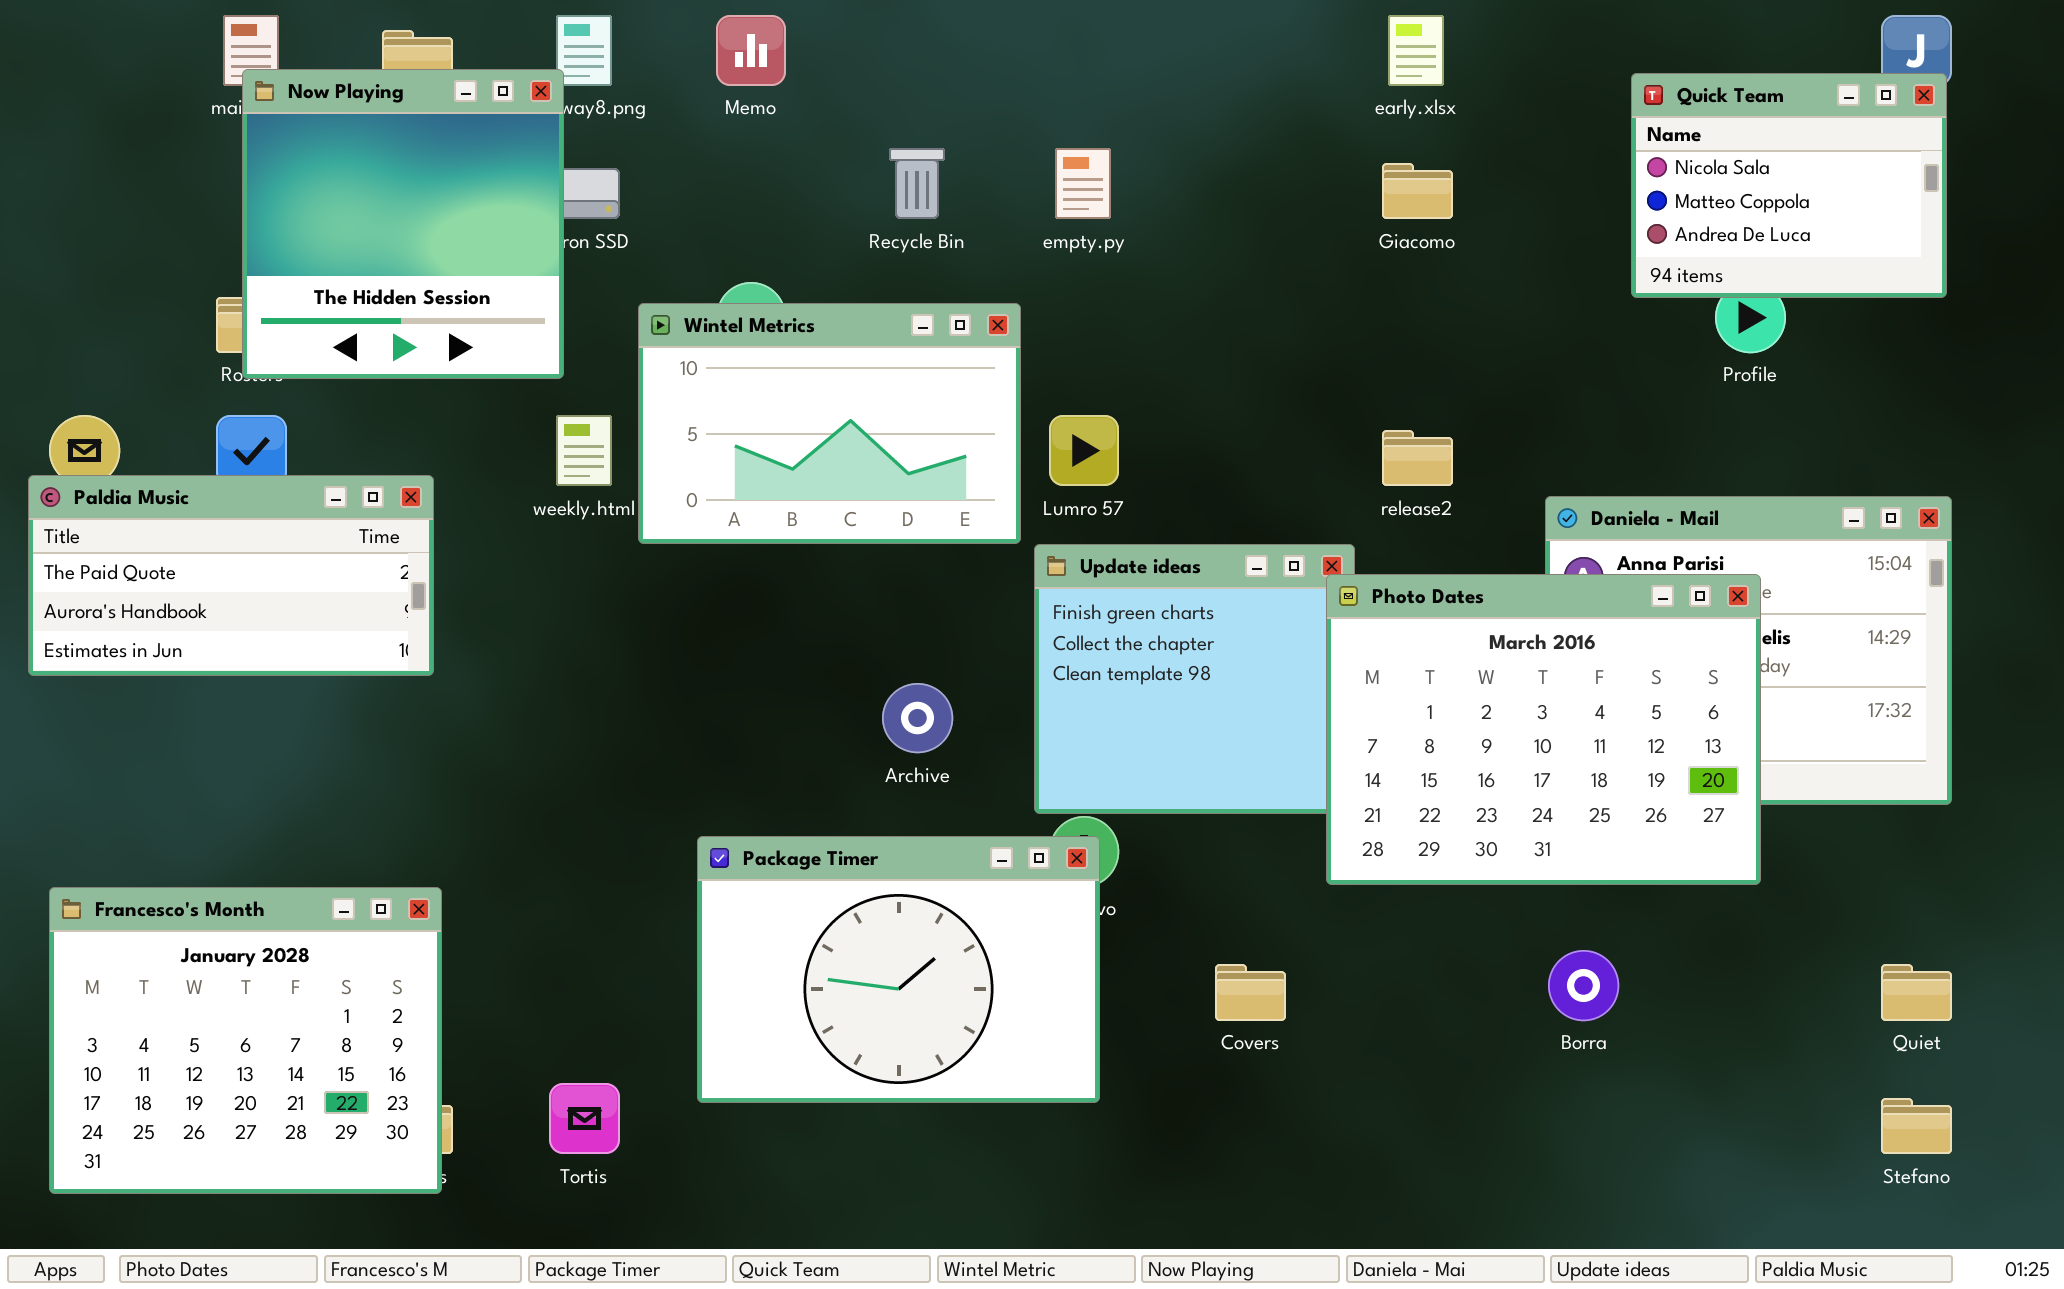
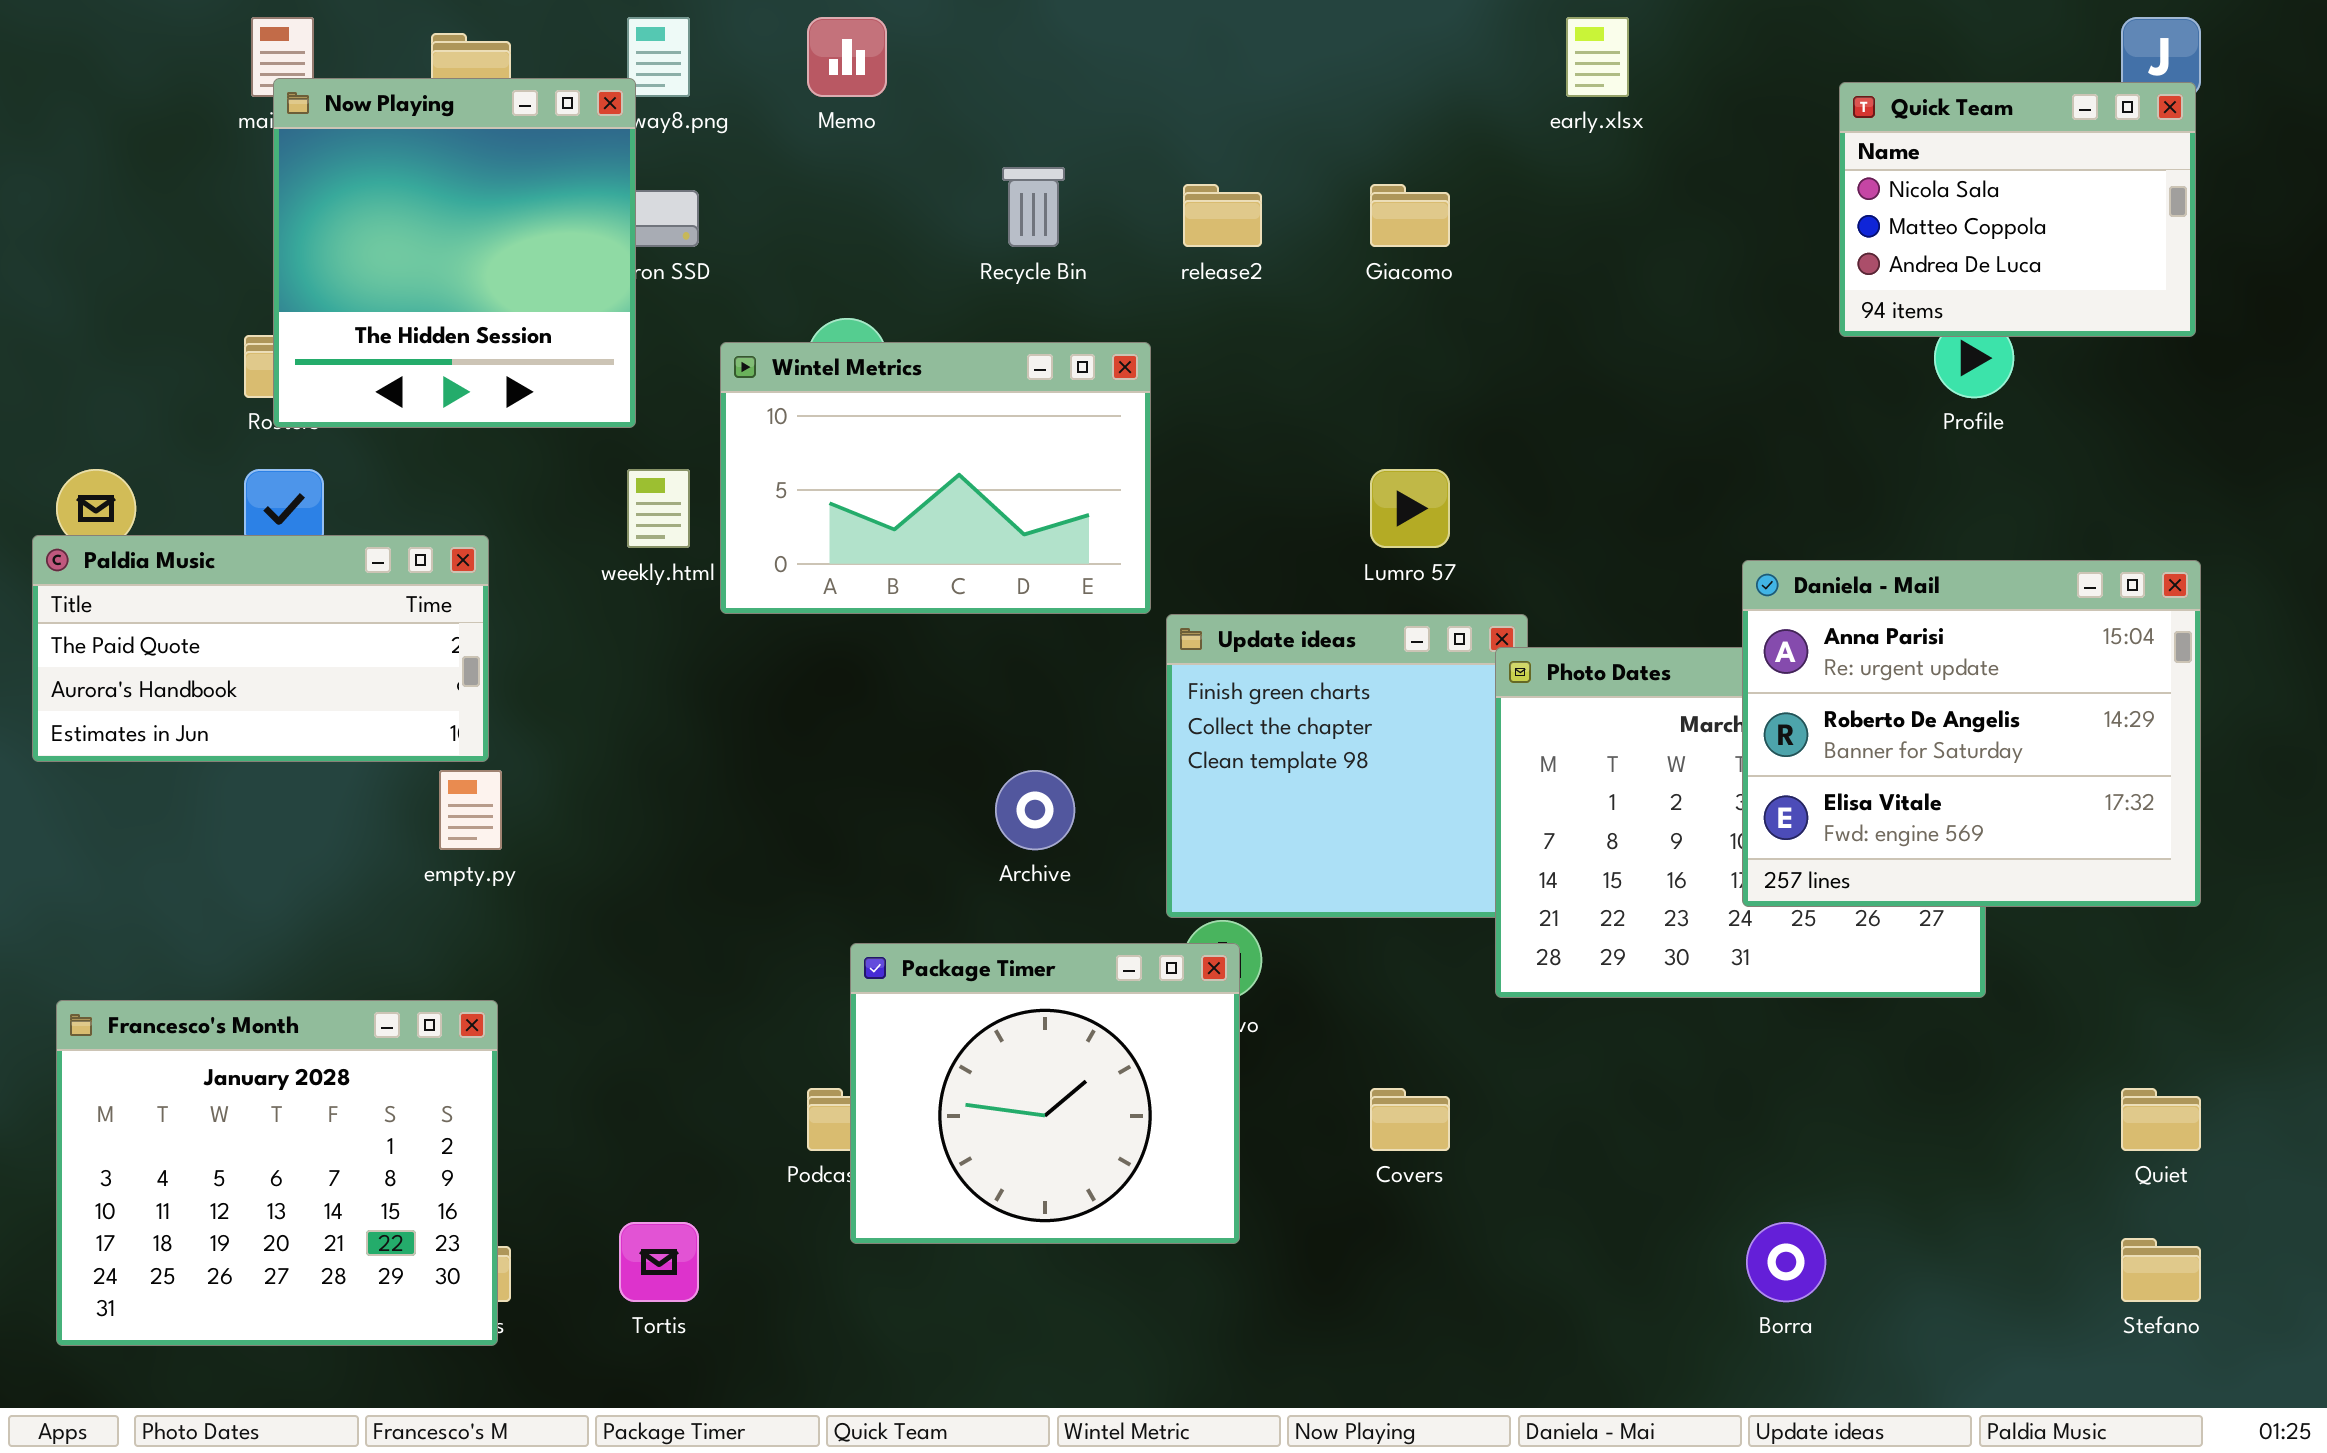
empty.py: [1055,148,1111,219] -> [439,770,502,850], moved
Giacomo: [1382,163,1453,219] -> [1370,184,1450,247], moved
Lumro 57: [1049,415,1119,486] -> [1370,469,1450,548], moved
release2: [1382,430,1453,486] -> [1183,184,1262,247], moved
Daniela - Mail: [1545,496,1952,805] -> [1742,560,2201,907], raised
Package Timer: [697,836,1100,1103] -> [850,943,1240,1244], resized
Borra: [1548,950,1619,1021] -> [1746,1222,1826,1302], moved

